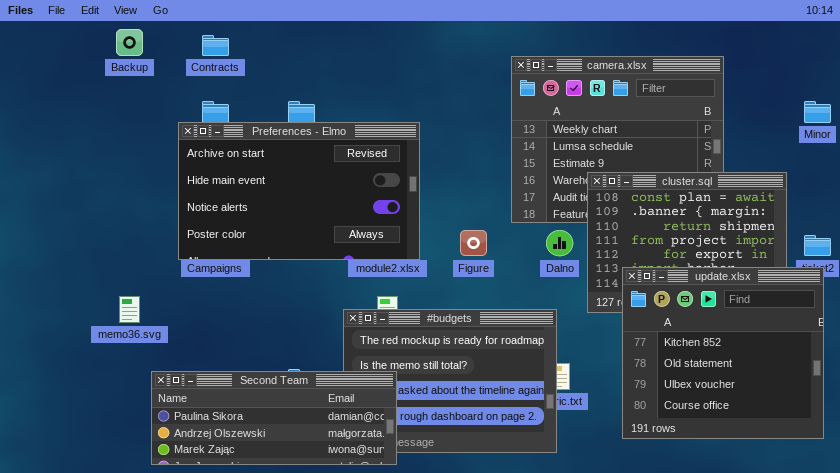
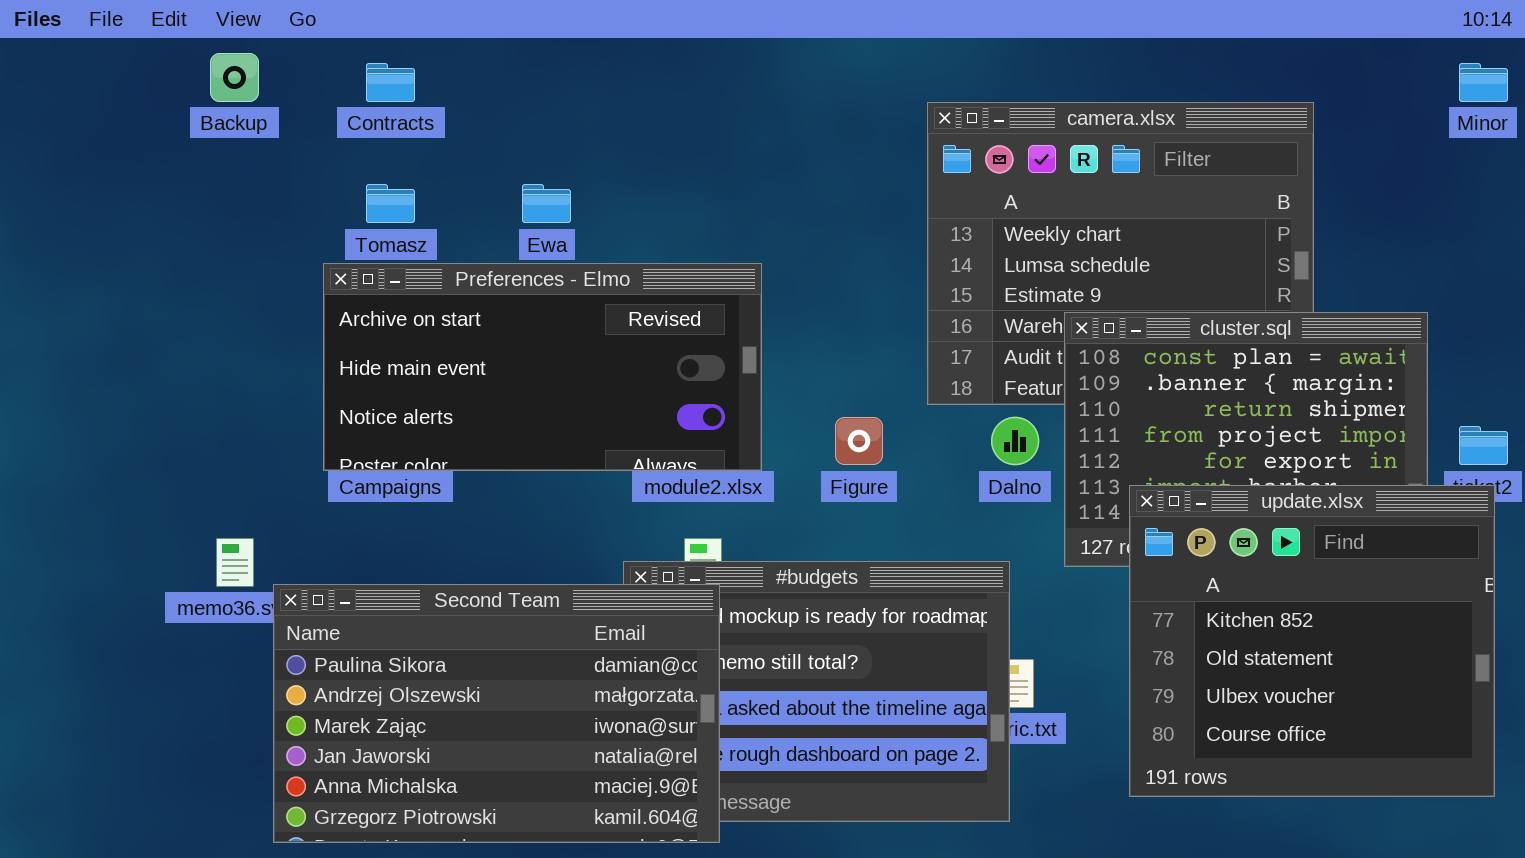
Minor: [804,101,831,123] -> [1459,63,1508,102], moved
Preferences - Elmo: [178,122,420,260] -> [323,263,762,471], resized
Second Team: [151,371,397,465] -> [273,584,720,843], resized

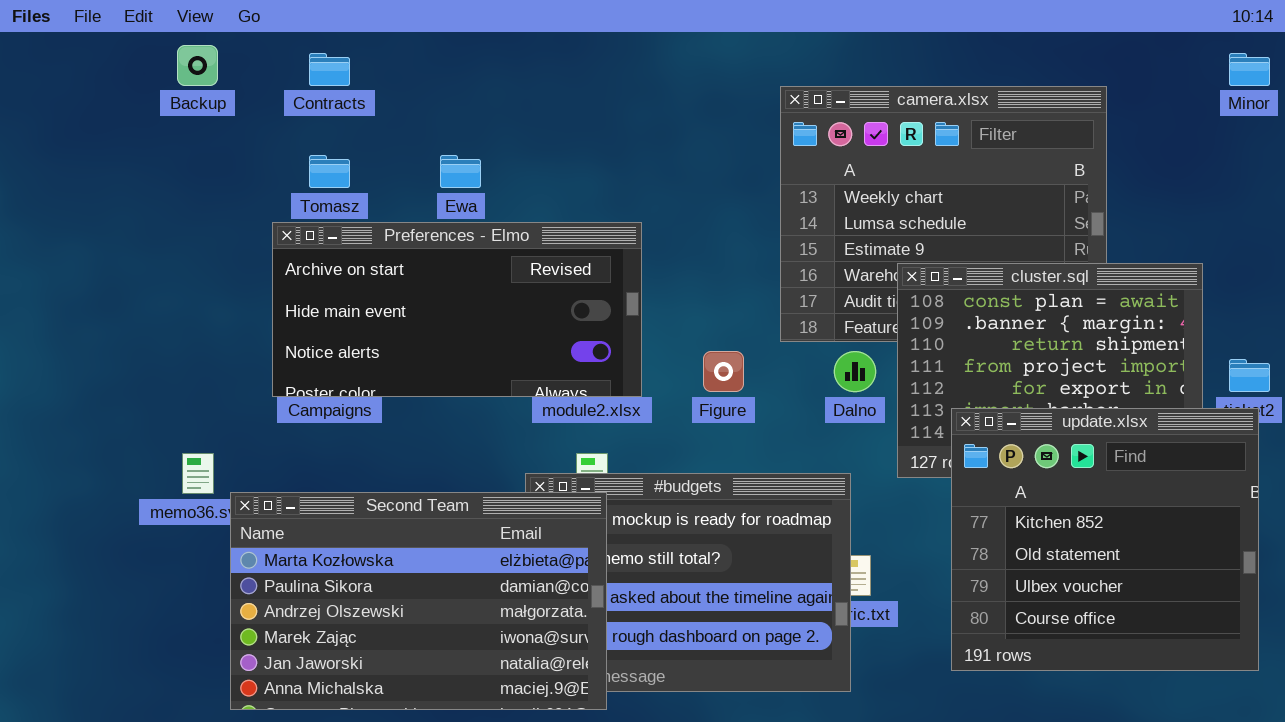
Second Team: [273,584,720,843] -> [230,492,607,710], scrolled up 1 row

